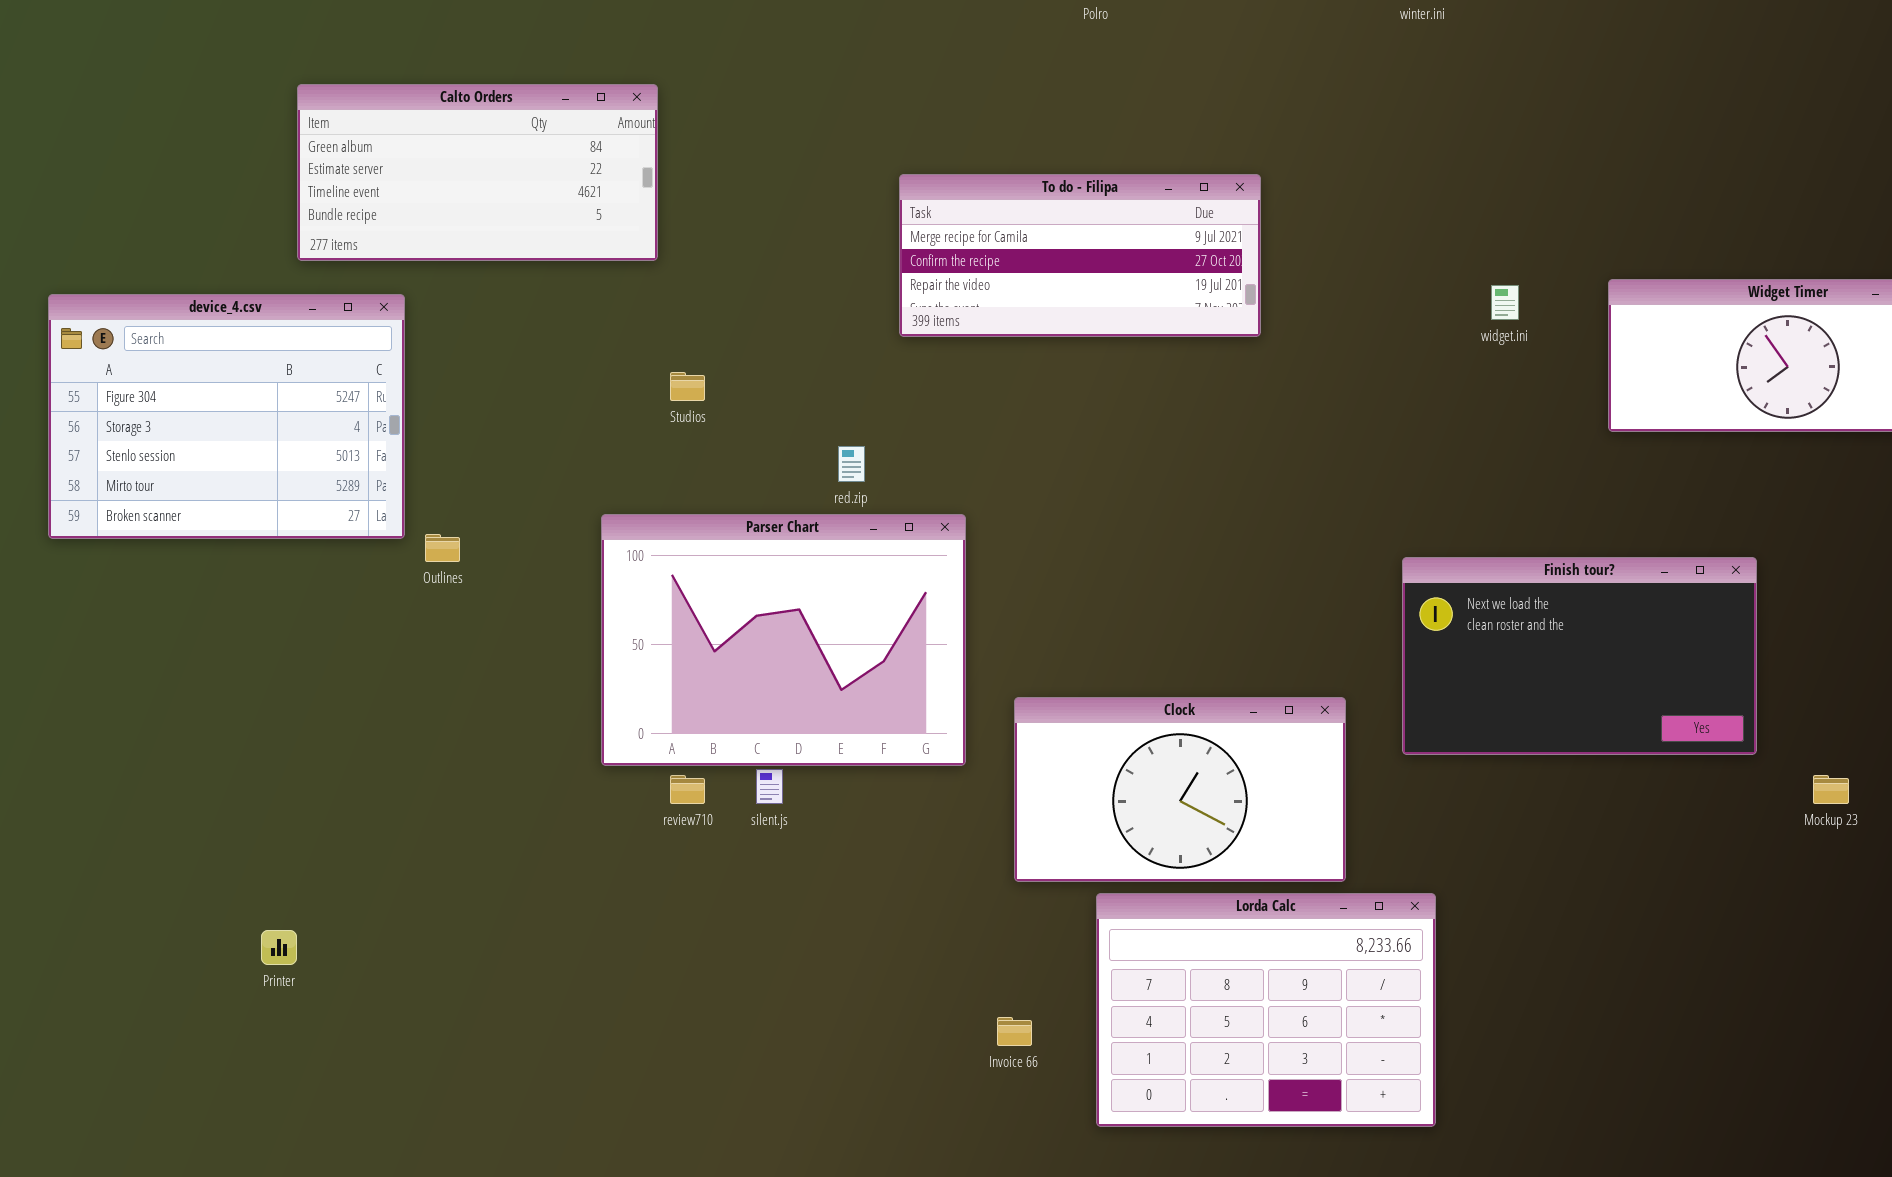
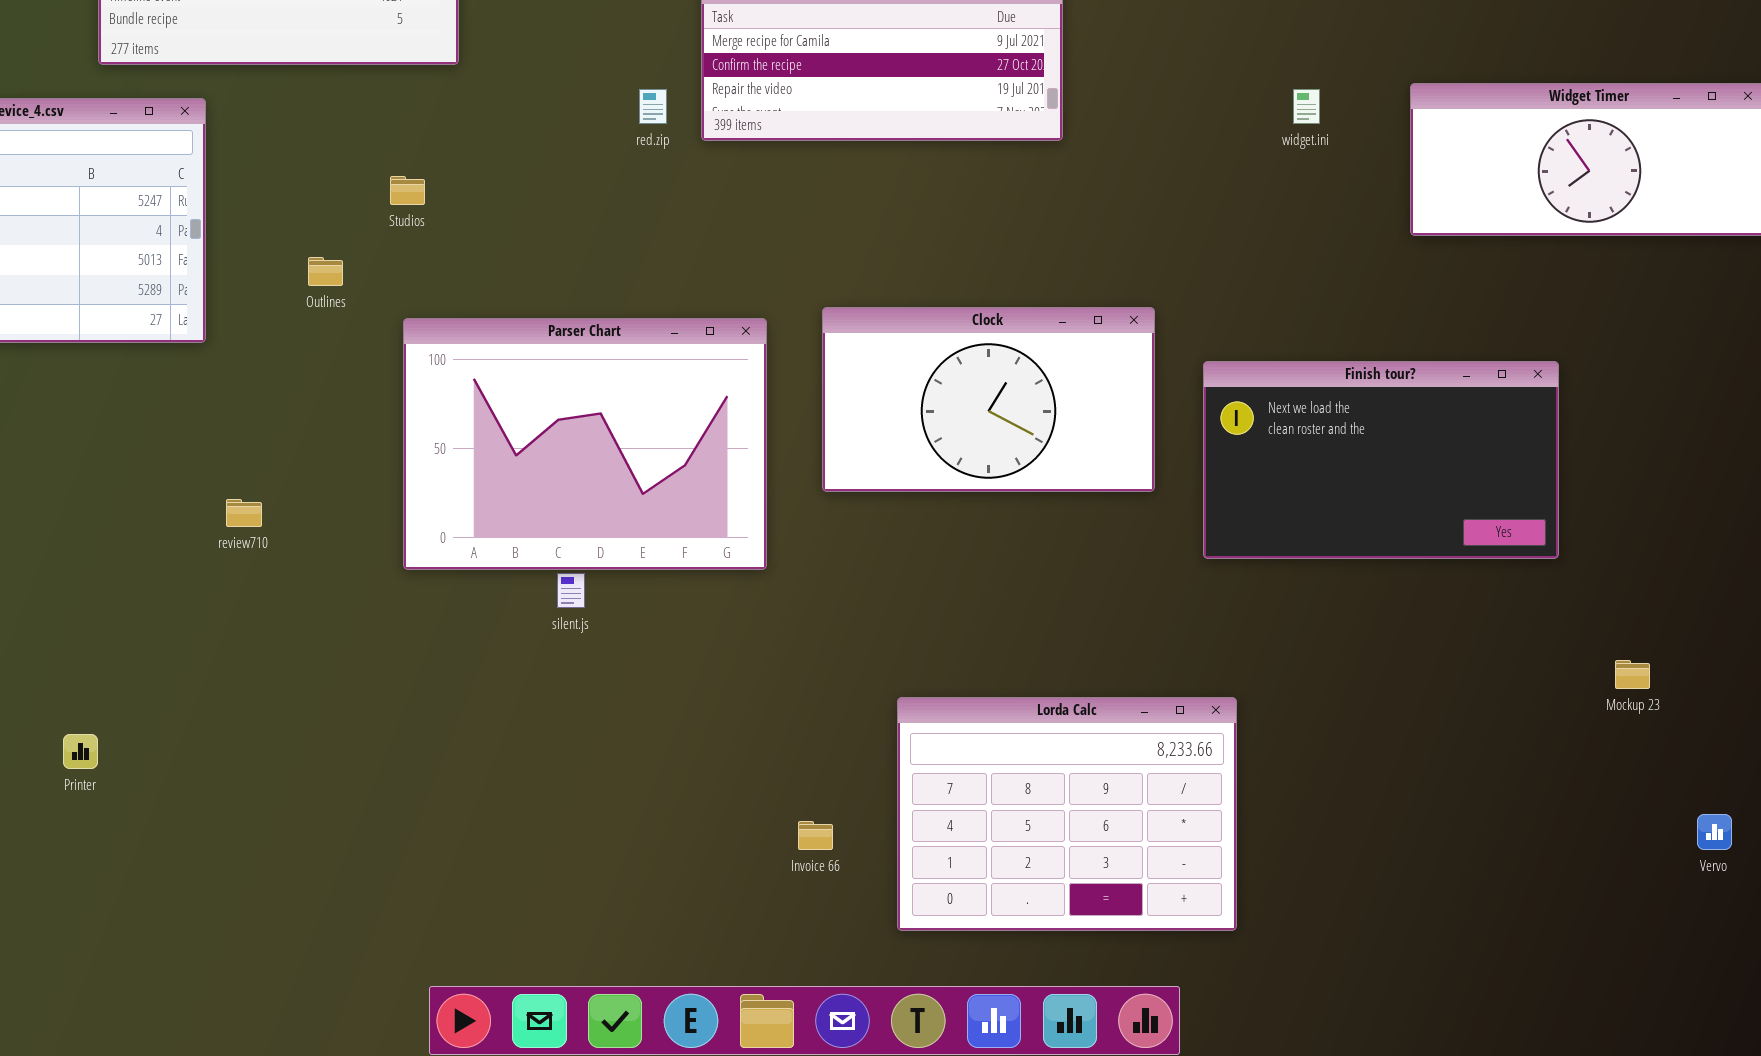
Studios: [670,372,705,401] -> [390,176,425,205], moved
red.zip: [838,446,865,482] -> [639,89,667,124], moved
Outlines: [425,534,460,562] -> [308,257,343,286], moved
Clock: [1014,697,1346,882] -> [822,307,1155,492], moved
review710: [670,775,705,804] -> [226,499,262,527], moved
Mockup 23: [1813,775,1849,804] -> [1615,660,1650,689], moved

